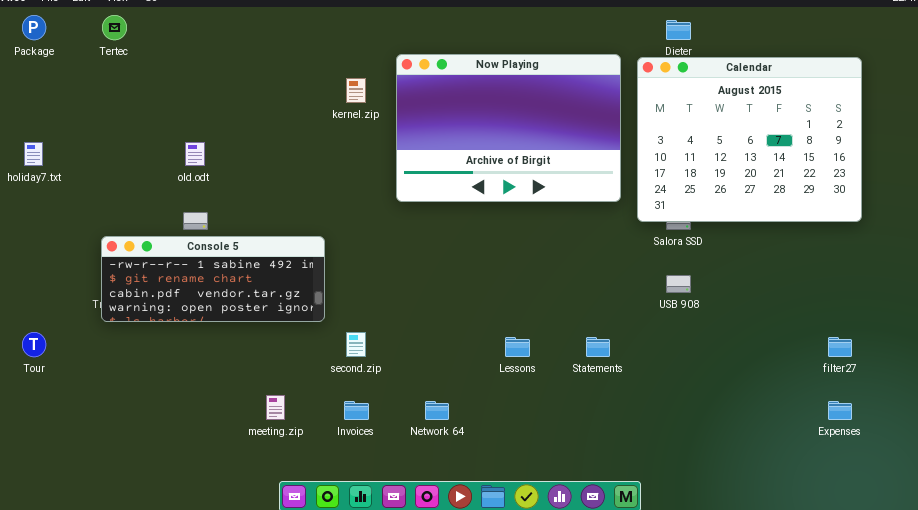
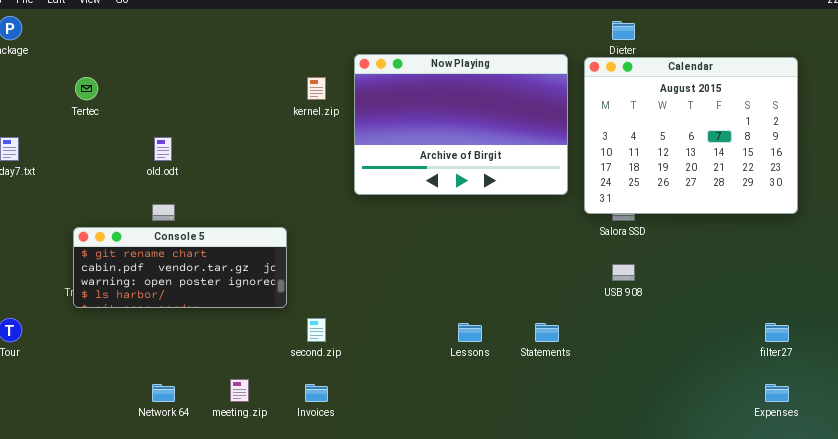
Tertec: [102,15,127,40] -> [75,77,98,100], moved
Console 5: [101,236,325,322] -> [73,227,287,308], scrolled down 1 row
Network 64: [425,401,449,420] -> [152,384,175,402], moved

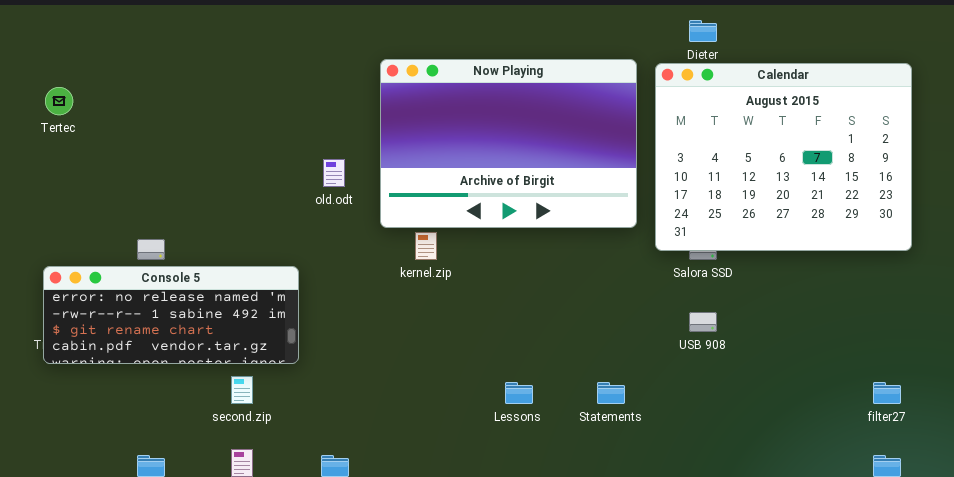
kernel.zip: [307,77,326,100] -> [415,232,437,260], moved
old.odt: [154,137,172,161] -> [323,159,345,187], moved
Console 5: [73,227,287,308] -> [43,266,299,364], scrolled up 2 rows
second.zip: [307,318,326,342] -> [231,376,253,404], moved

